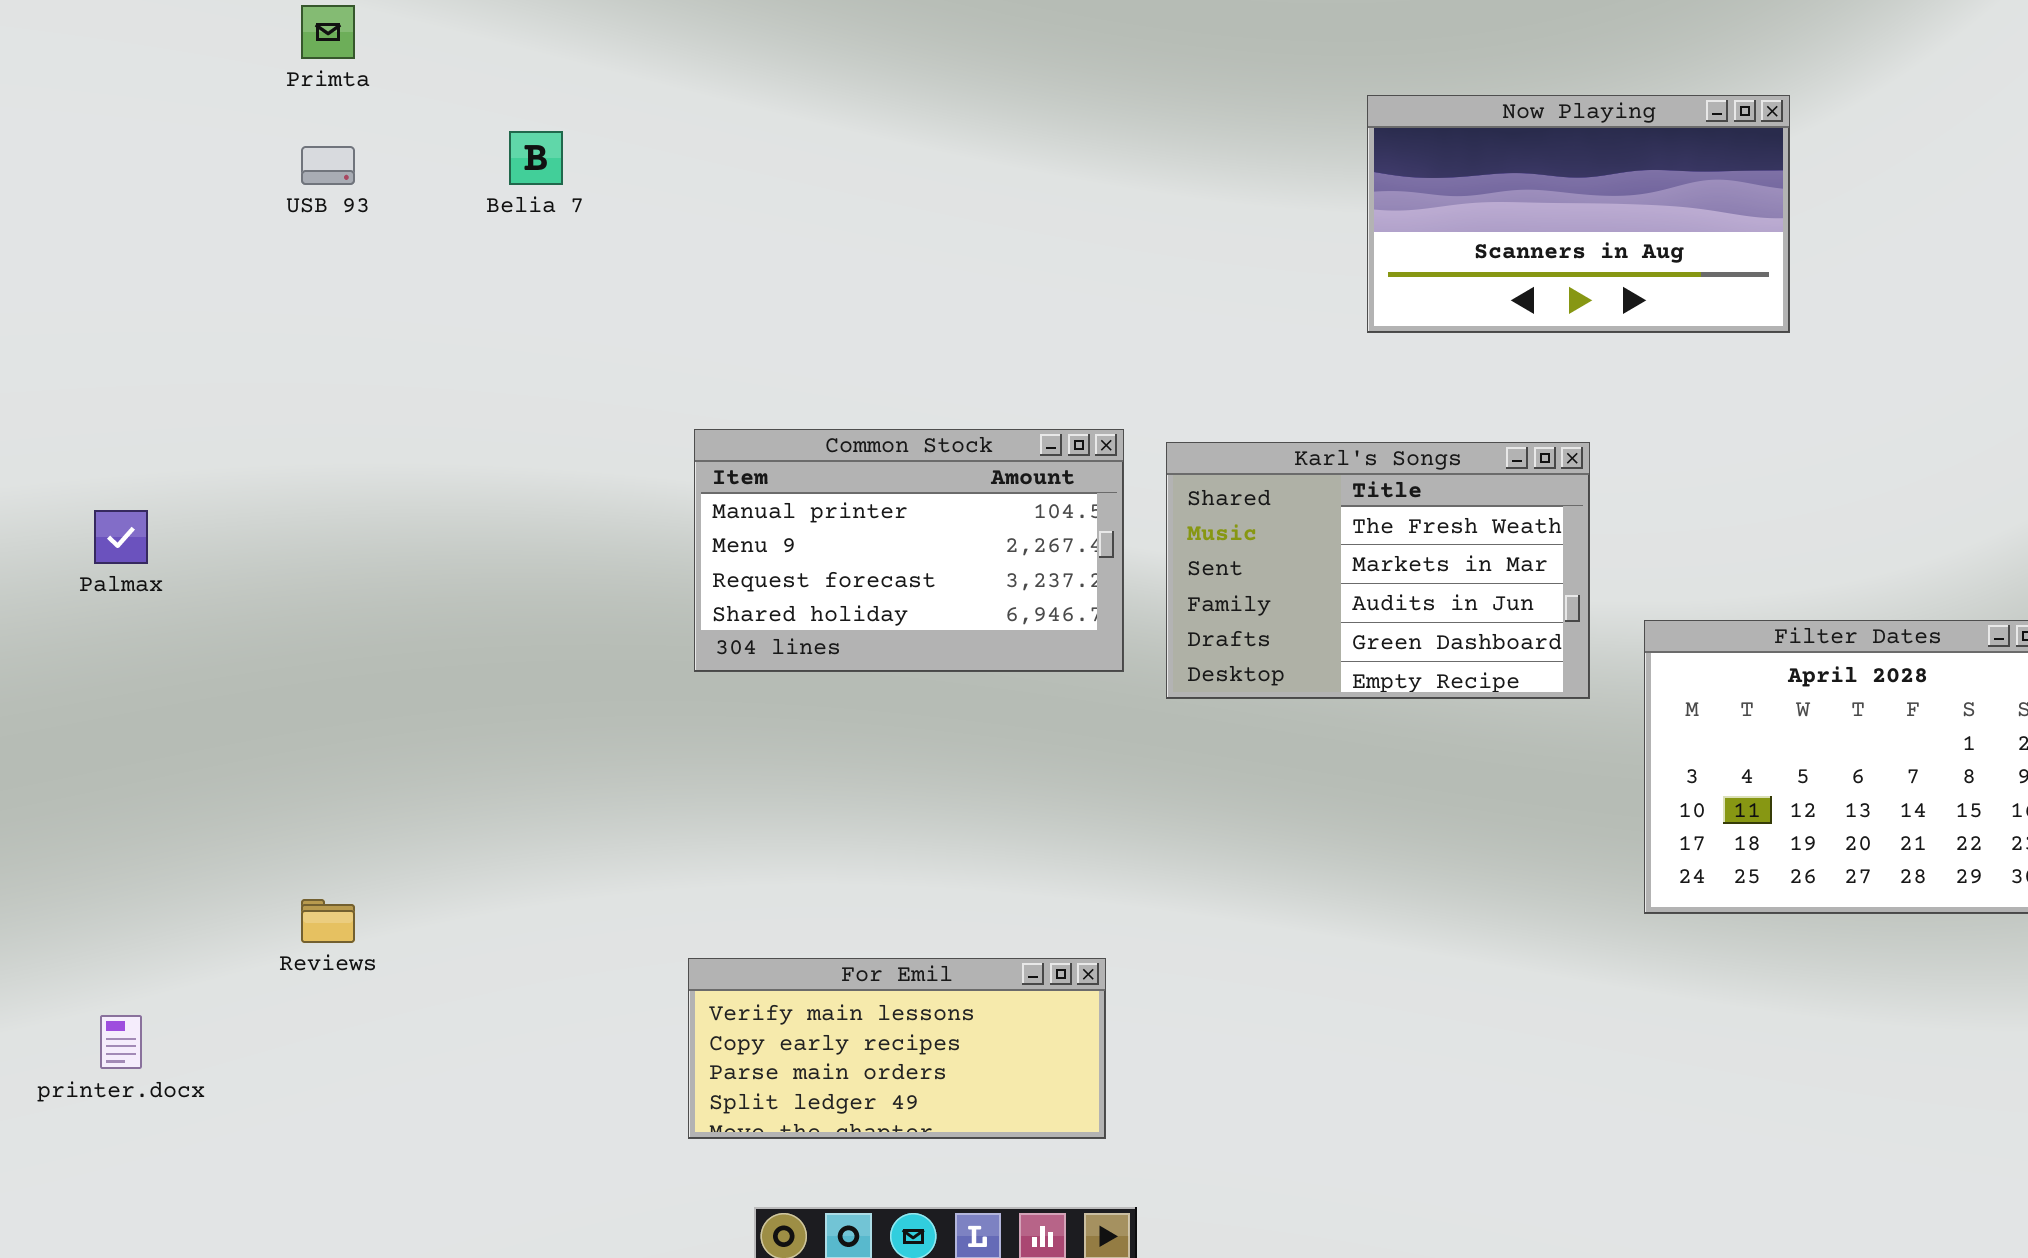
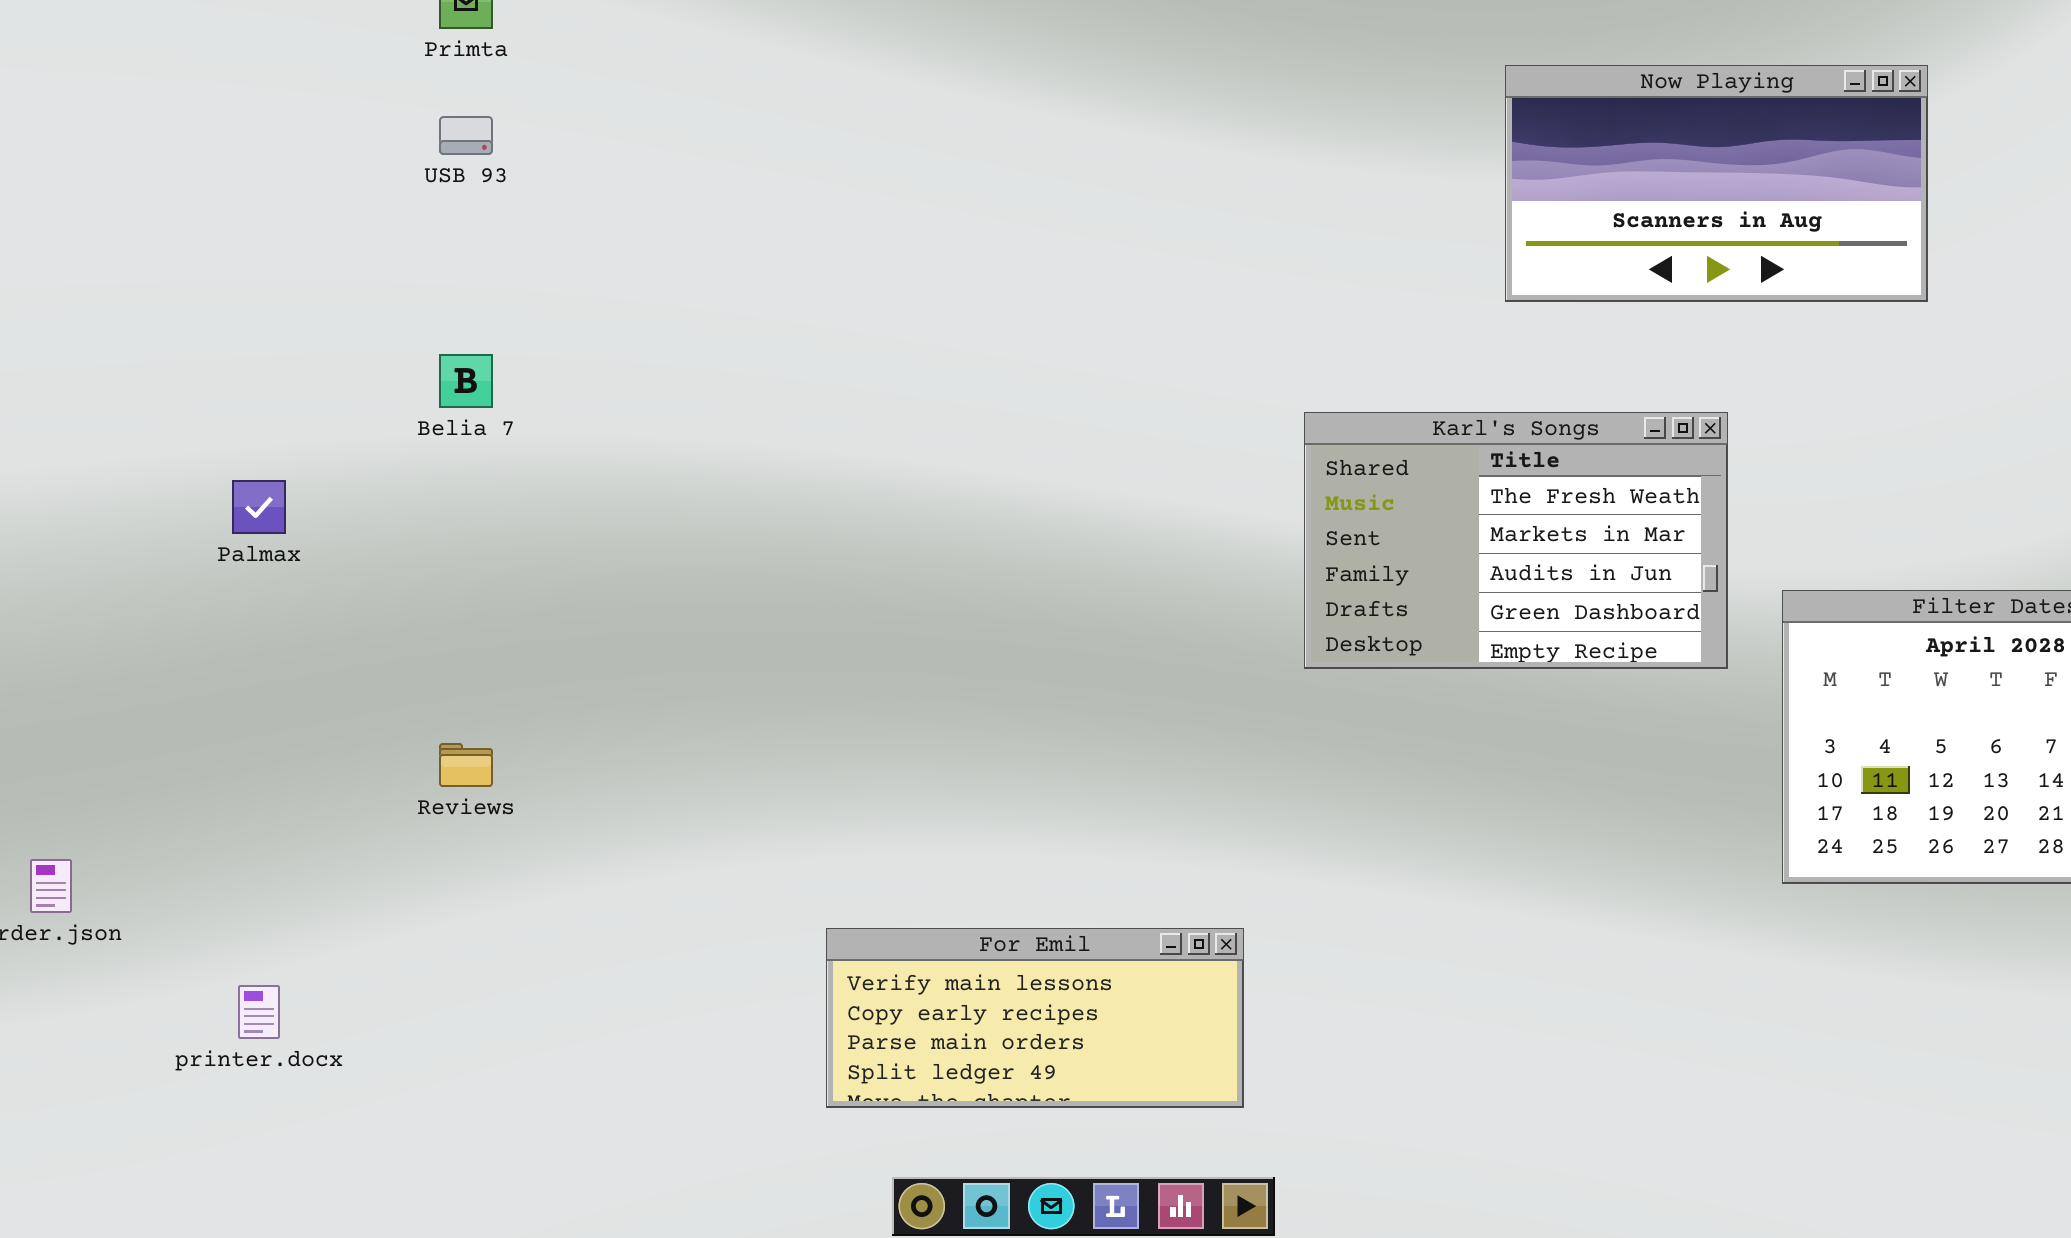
Belia 7: [509,131,563,185] -> [439,354,493,408], moved
Common Stock: [694,429,1124,672] -> none, closed
Reviews: [301,899,355,943] -> [439,743,493,787], moved

